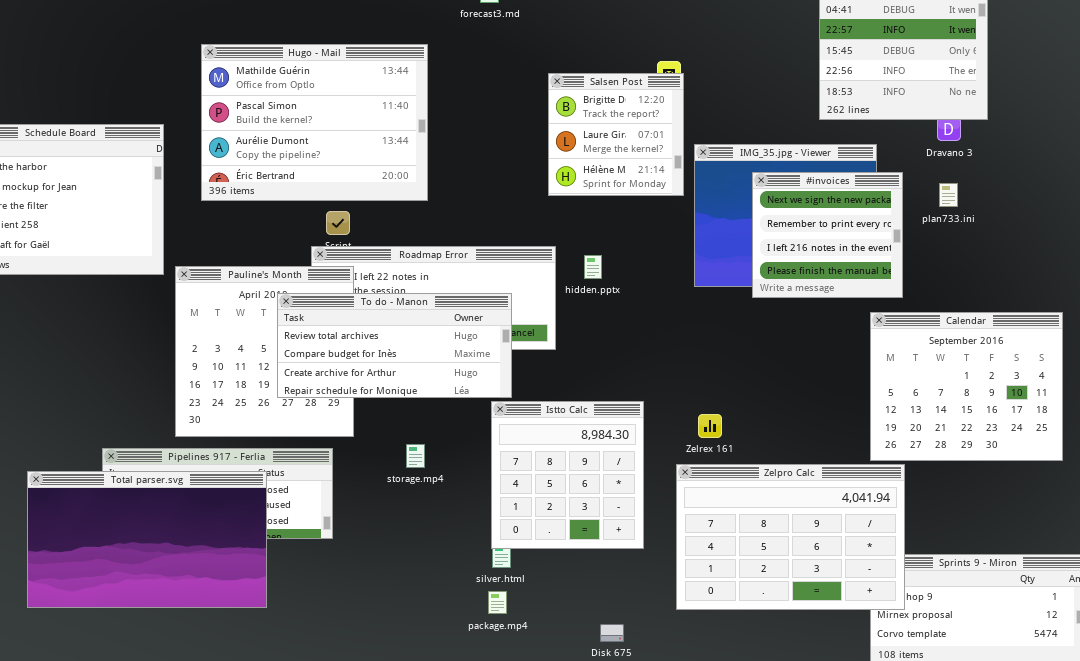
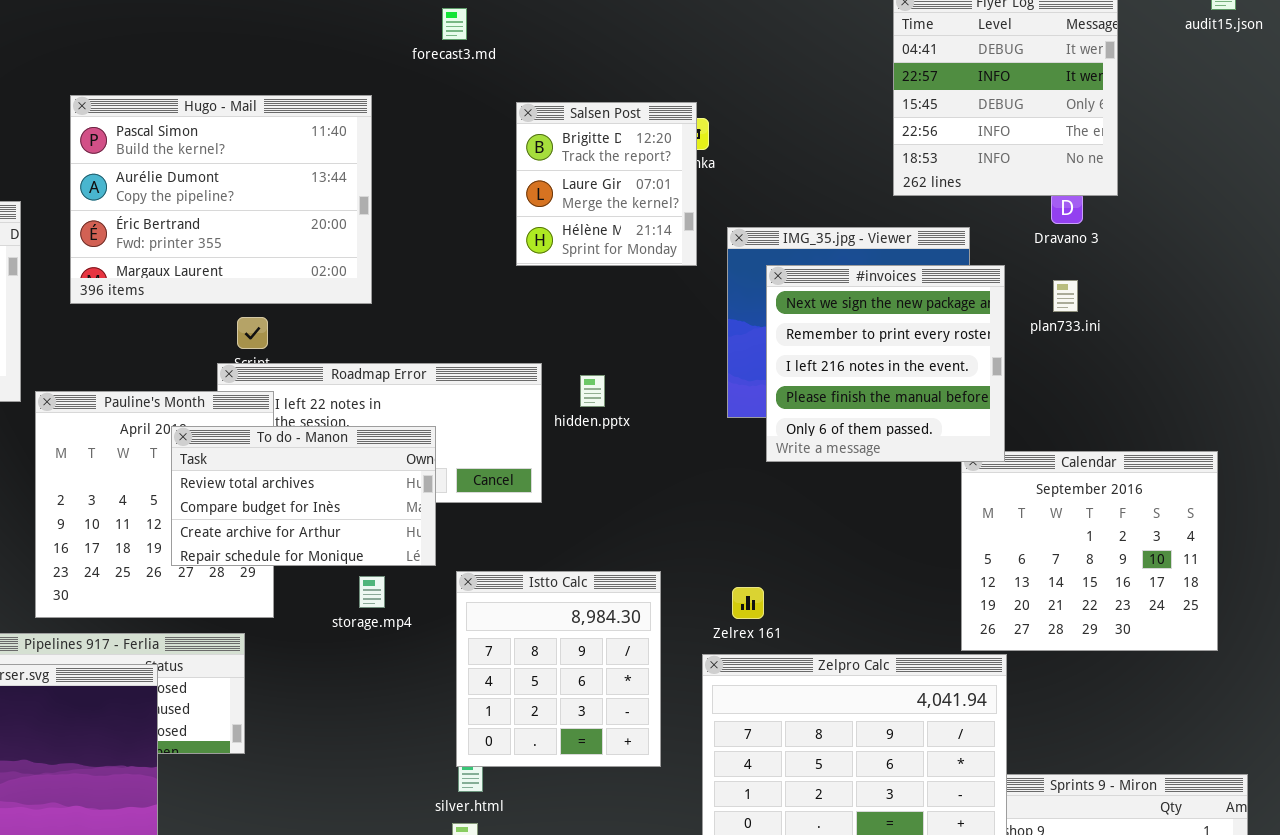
Hugo - Mail: [201,44,428,201] -> [70,95,372,304], scrolled down 1 row
Salsen Post: [548,73,684,196] -> [516,102,697,266], moved
#invoices: [752,172,903,298] -> [766,265,1005,462], resized
To do - Manon: [277,293,512,398] -> [171,426,436,566], resized
storage.mp4: [406,444,425,468] -> [359,576,385,608], moved

